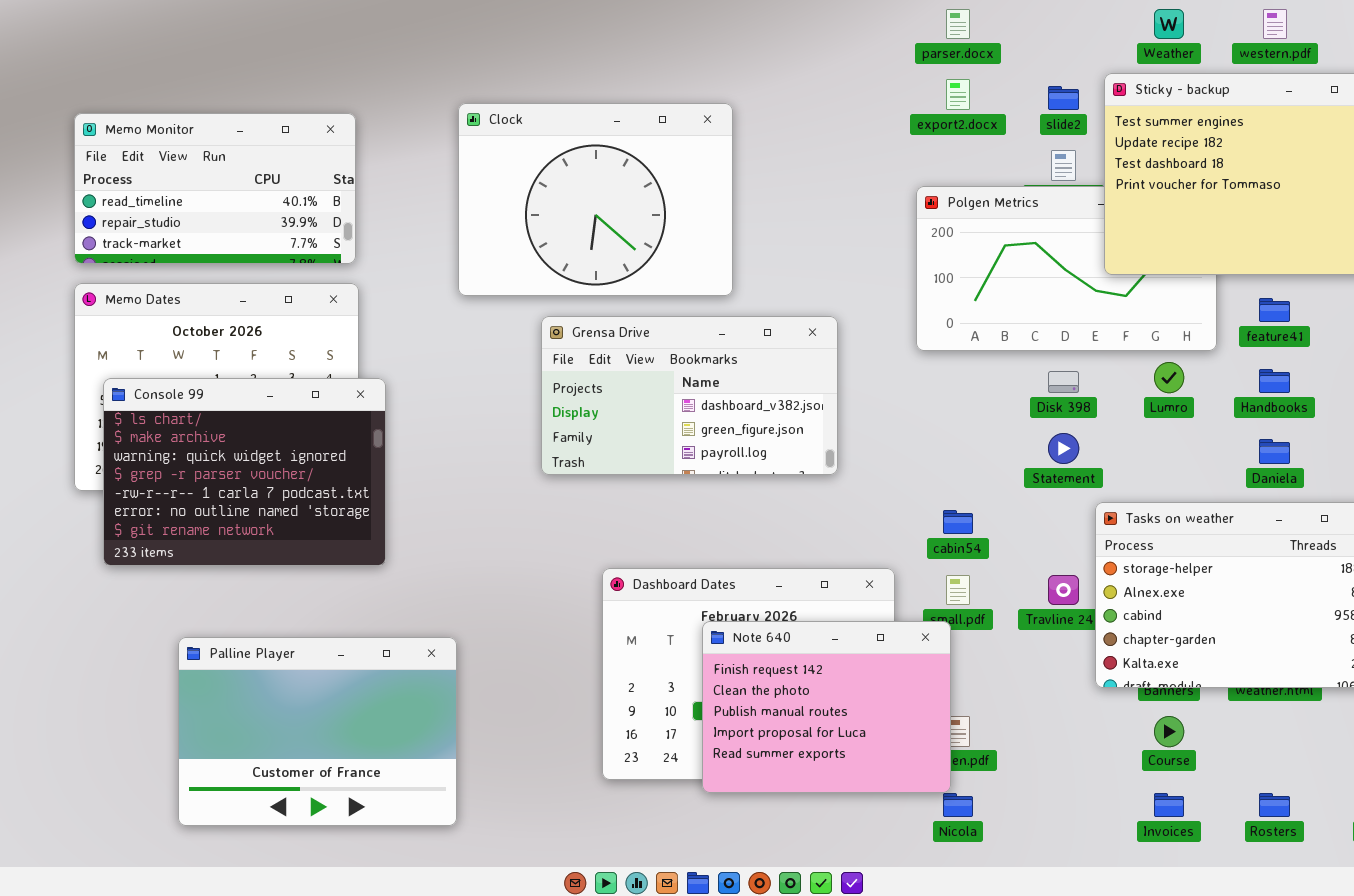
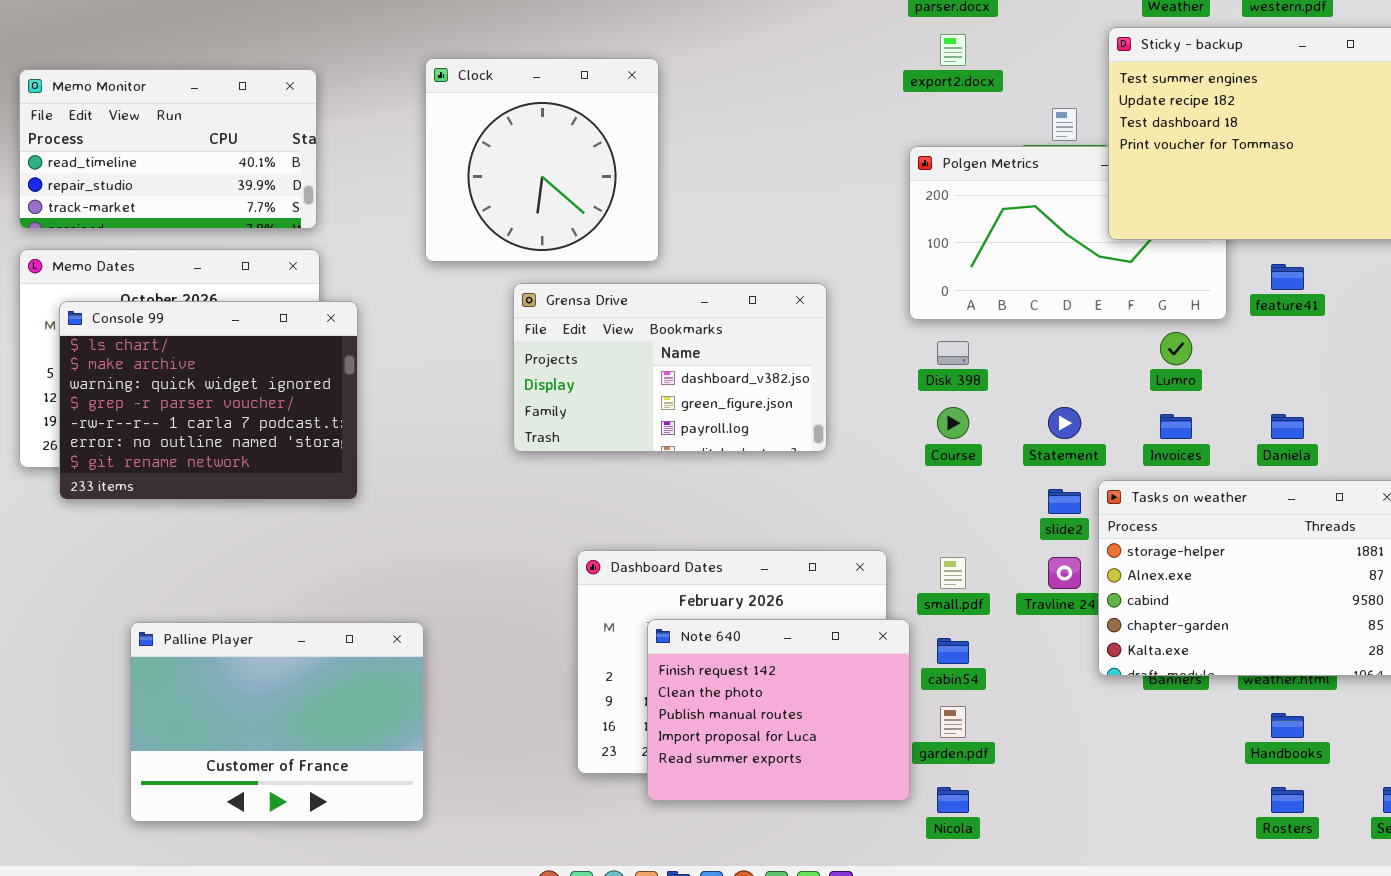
slide2: [1048,86,1079,110] -> [1048,489,1081,514], moved
Clock: [458,103,733,296] -> [425,58,659,262], resized
Handbooks: [1259,369,1290,393] -> [1271,713,1304,738], moved
Disk 398: [1048,371,1079,393] -> [937,341,969,365], moved
Console 99: [103,378,386,566] -> [59,301,358,500], moved
cabin54: [943,510,973,534] -> [937,638,969,664], moved
Note 640: [702,621,951,793] -> [647,619,910,801], moved
Course: [1154,716,1184,747] -> [937,407,969,439], moved
Invoices: [1154,793,1184,817] -> [1160,414,1192,439], moved

